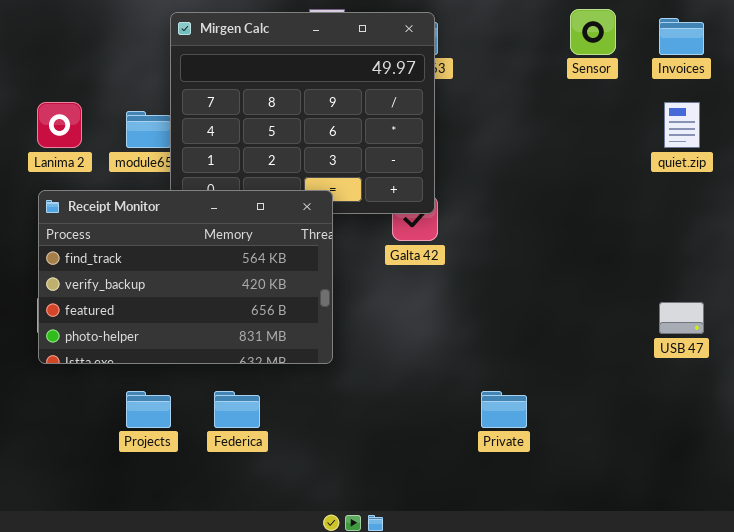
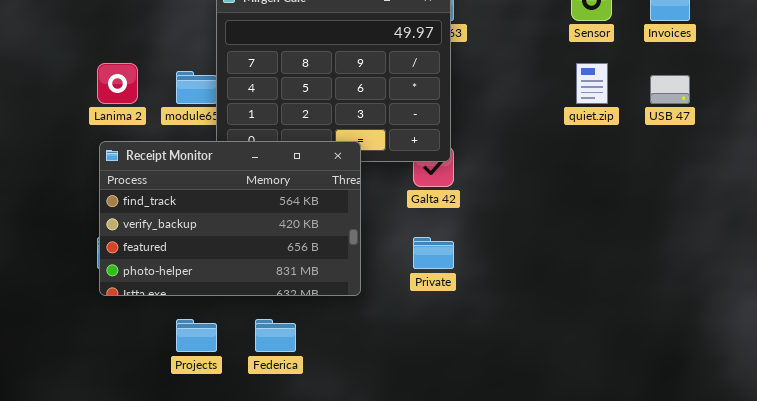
quiet.zip: [664,102,700,148] -> [576,63,608,104], moved
USB 47: [659,302,704,334] -> [650,75,690,104], moved
Private: [481,391,527,428] -> [413,237,454,269], moved

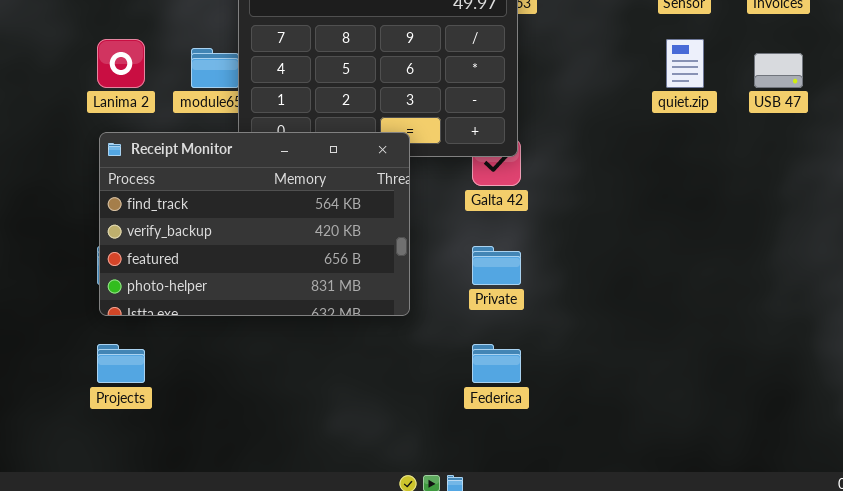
Projects: [176,319,217,352] -> [97,344,145,383], moved
Federica: [255,319,296,352] -> [472,344,521,383], moved

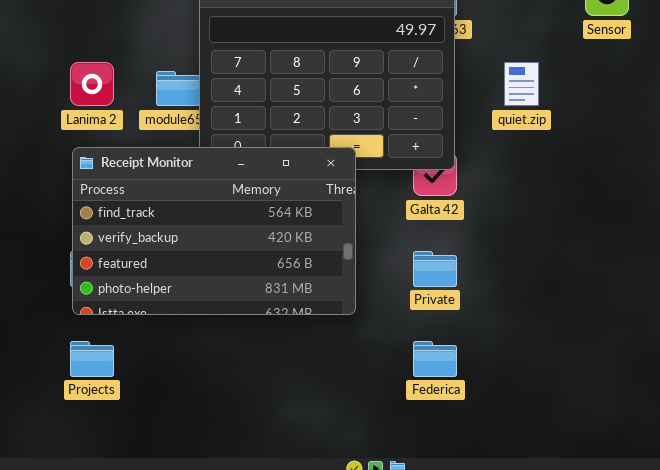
quiet.zip: [666,39,704,88] -> [504,62,539,106], moved

